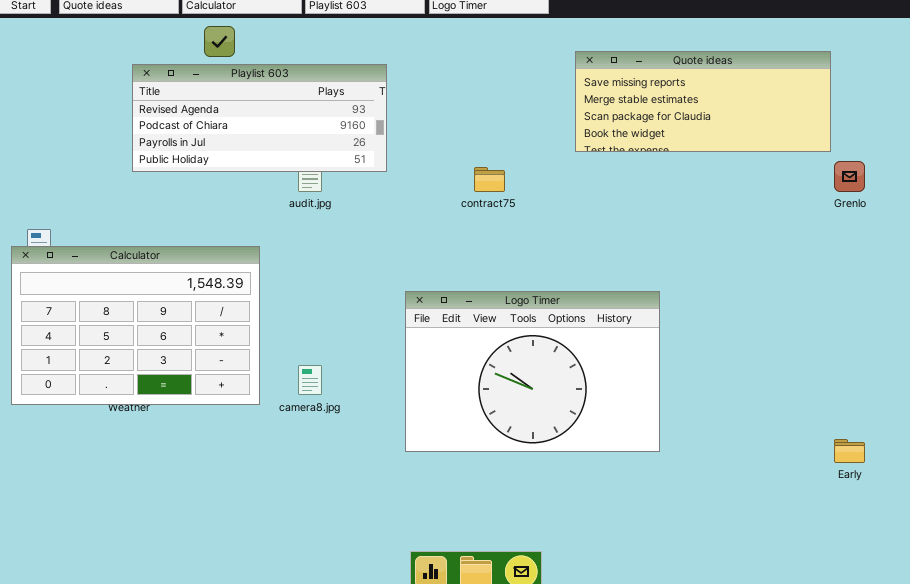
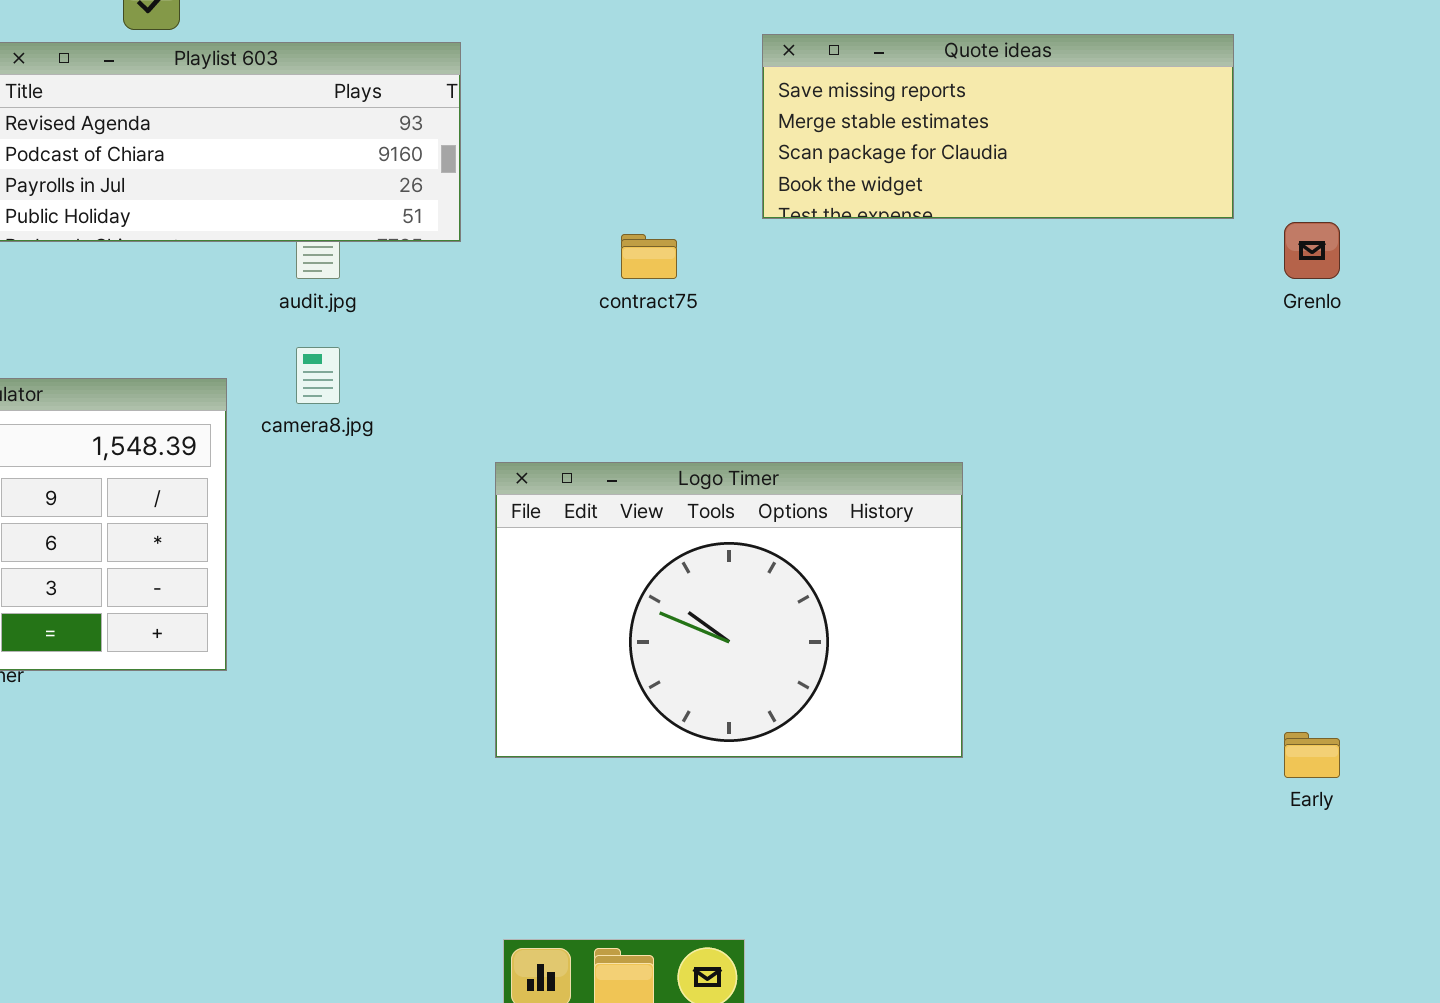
Quote ideas: [575,51,831,152] -> [762,34,1234,219], moved
camera8.jpg: [298,365,322,395] -> [296,347,340,404], moved

